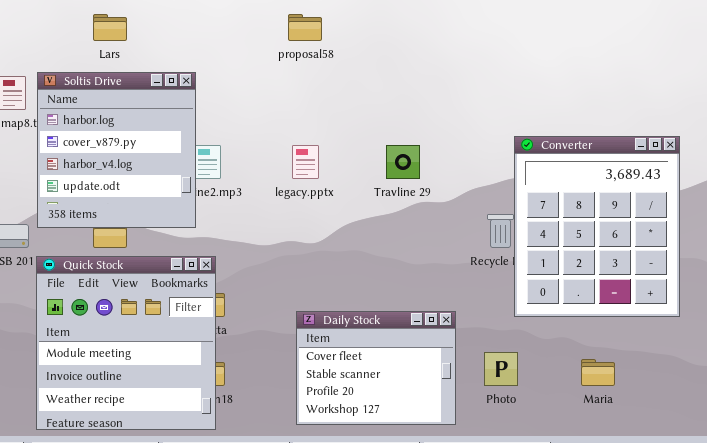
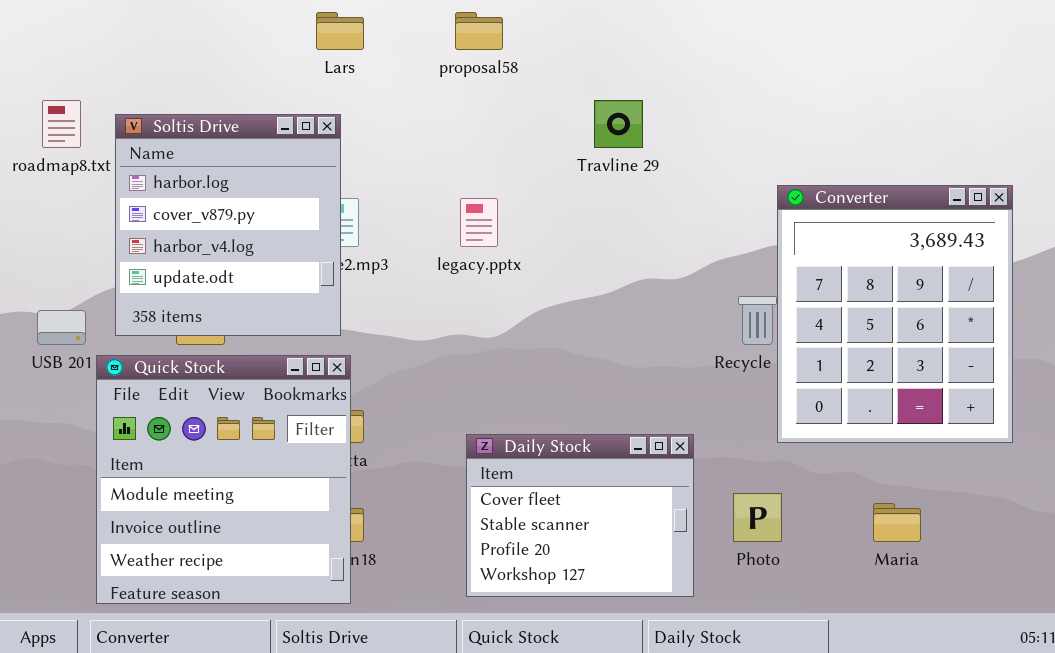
Lars: [93,14,127,41] -> [316,12,364,50], moved
Soltis Drive: [37,72,196,228] -> [115,114,341,336], moved
Travline 29: [386,145,420,179] -> [594,100,643,148], moved

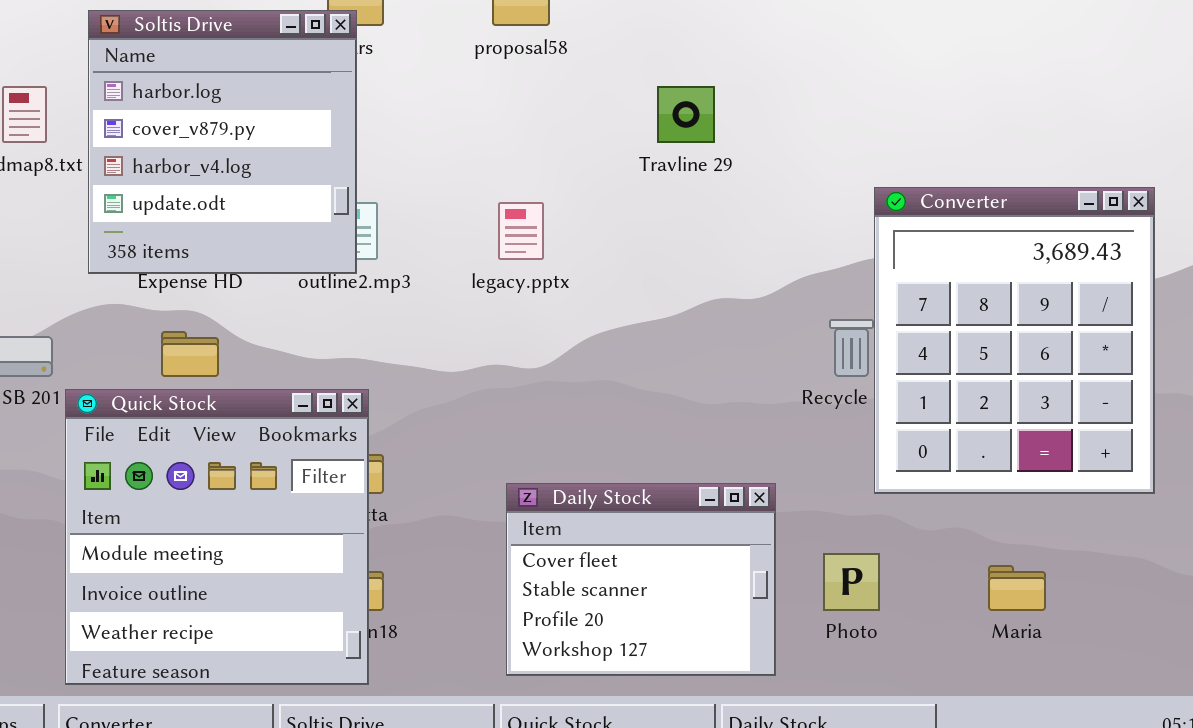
Soltis Drive: [115,114,341,336] -> [88,10,357,274], moved

